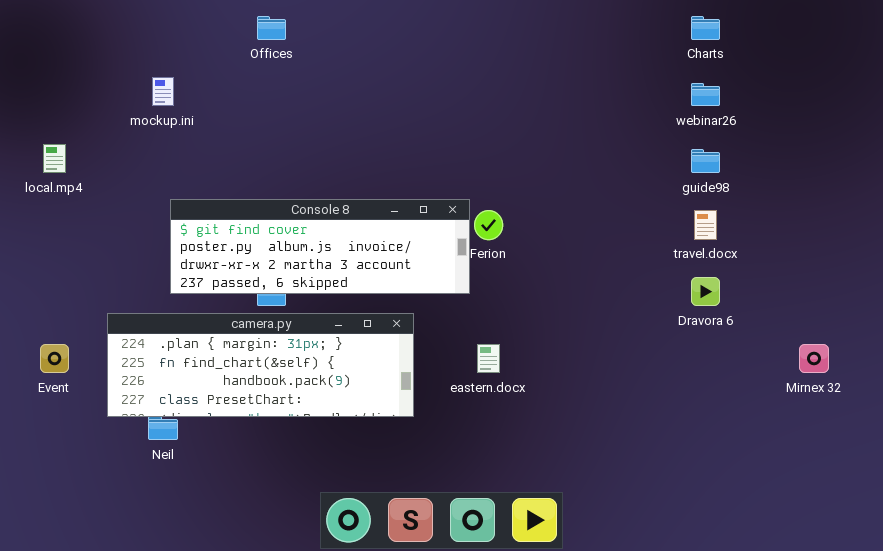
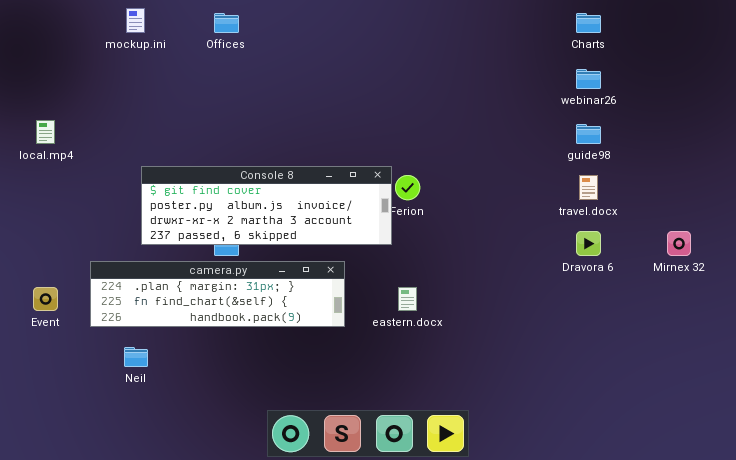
mockup.ini: [152,77,174,106] -> [126,8,145,33], moved
camera.py: [107,313,414,417] -> [90,261,345,327], resized
Mirnex 32: [799,344,829,373] -> [667,231,691,256], moved

